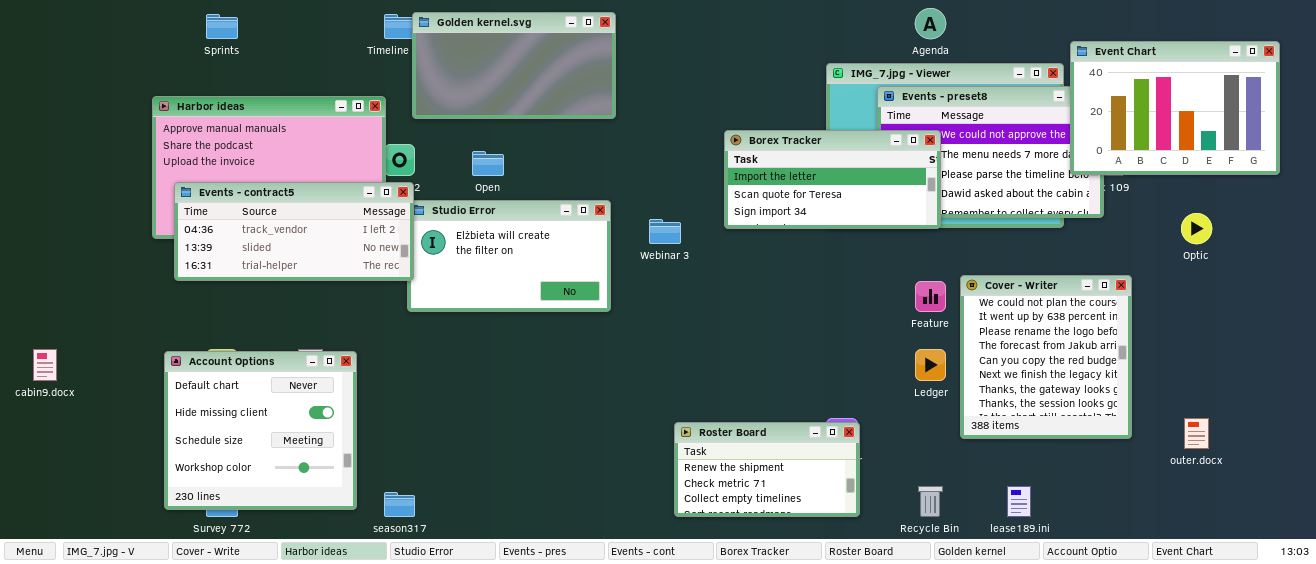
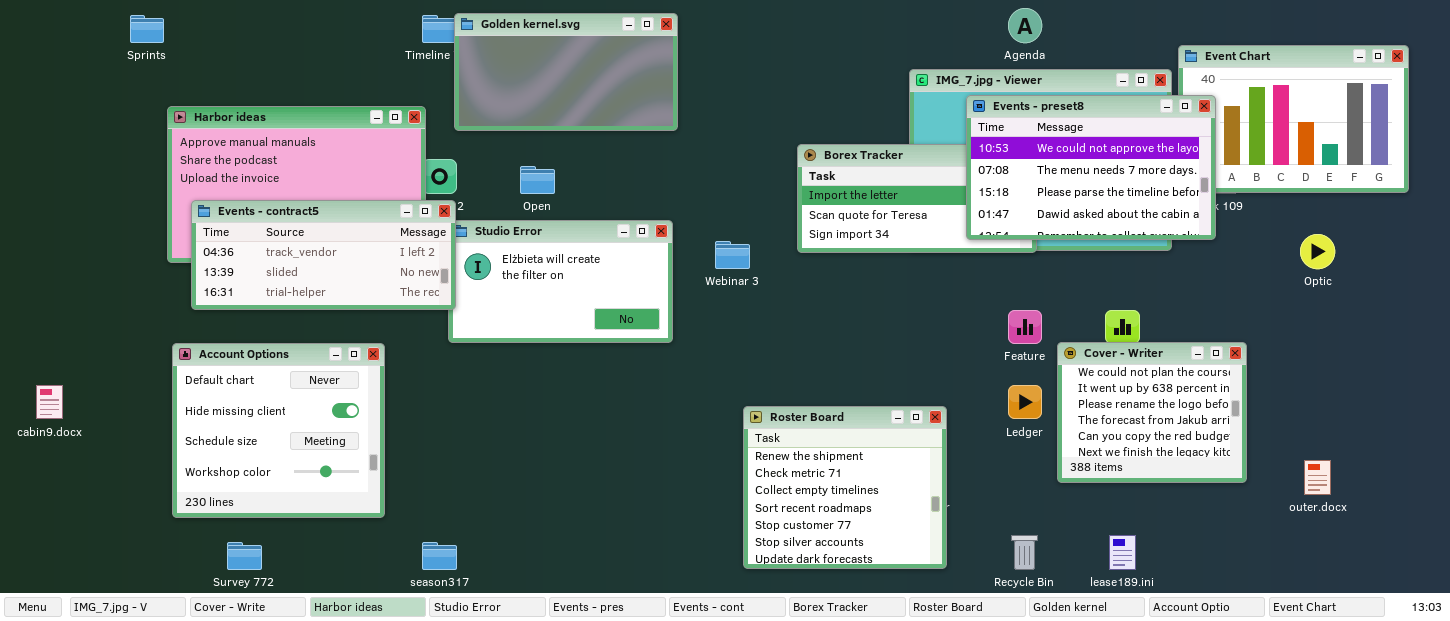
Sprints: [206,14,238,39] -> [130,15,164,43], moved
Events - preset8: [877,86,1104,218] -> [966,95,1216,240], raised
Cover - Writer: [960,275,1132,439] -> [1057,342,1247,483], resized
Account Options: [164,351,357,510] -> [172,343,385,518], moved
Roster Board: [674,422,860,517] -> [743,406,947,569], resized

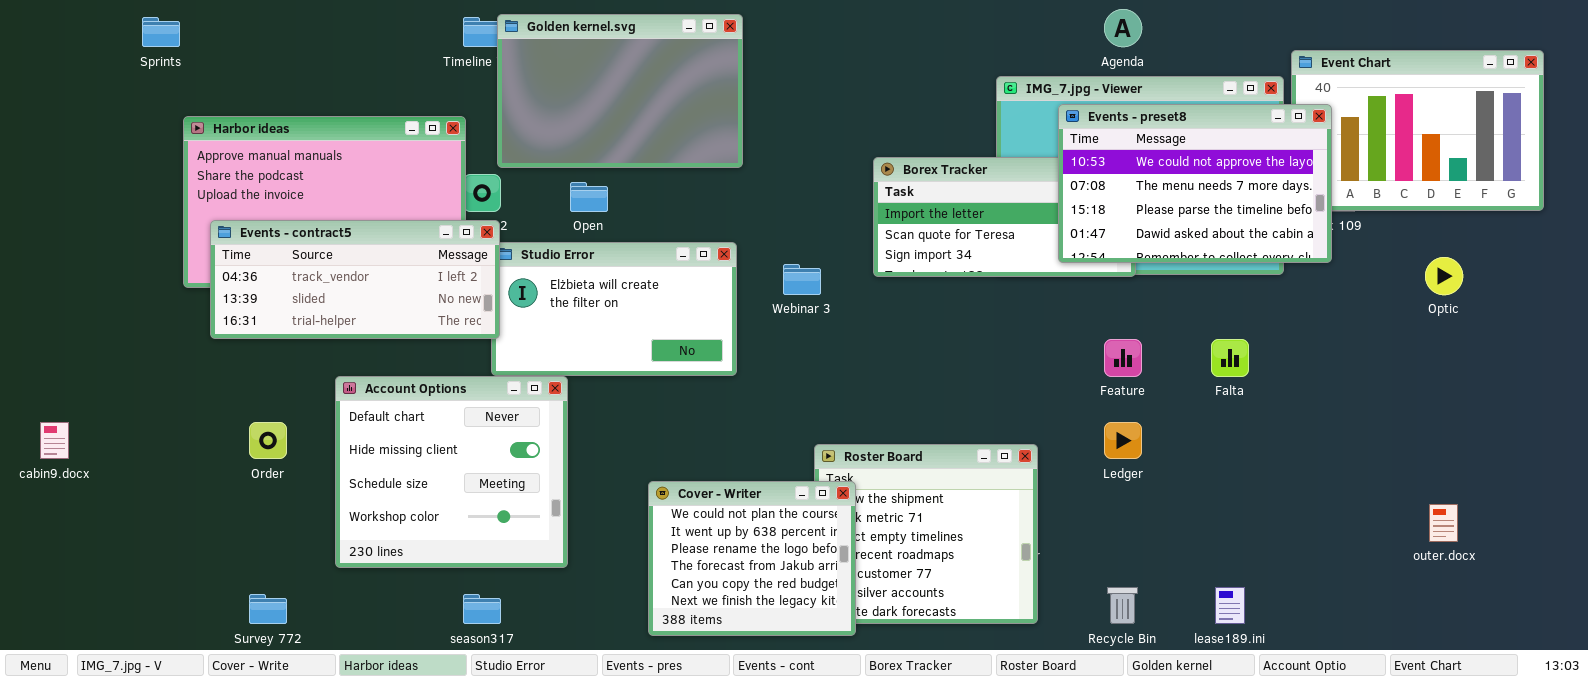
Golden kernel.svg: [454,13,678,131] -> [497,14,743,168], resized
Cover - Writer: [1057,342,1247,483] -> [648,481,856,636], moved
Account Options: [172,343,385,518] -> [335,376,568,568], moved

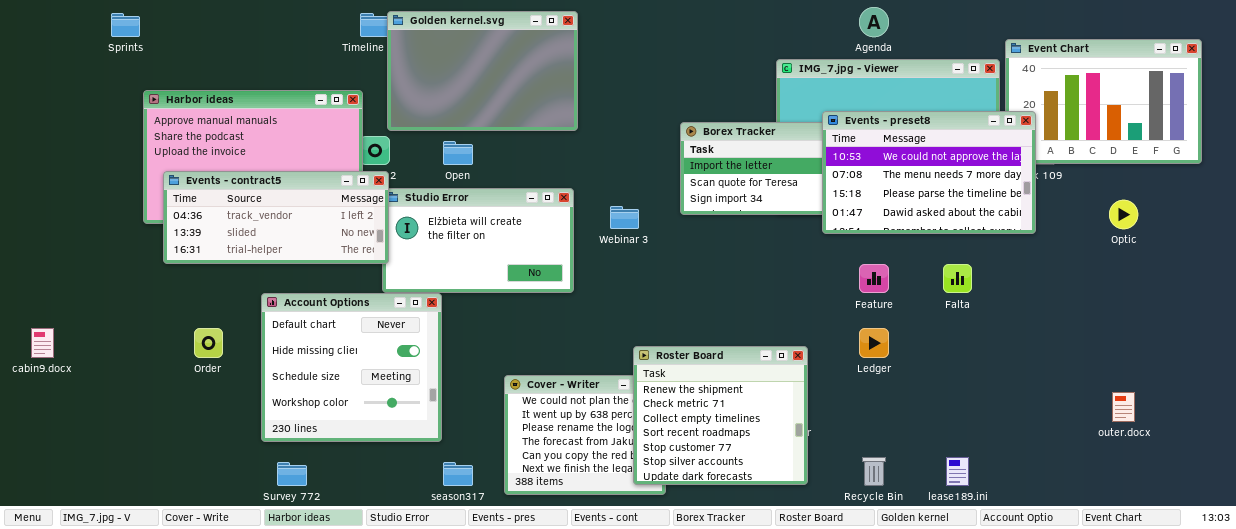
Events - preset8: [1058,104,1332,263] -> [822,111,1036,234], moved
Roster Board: [814,444,1038,624] -> [633,346,808,485], raised
Survey 772: [249,594,287,624] -> [277,462,307,486], moved
season317: [463,594,501,624] -> [443,462,473,486], moved

